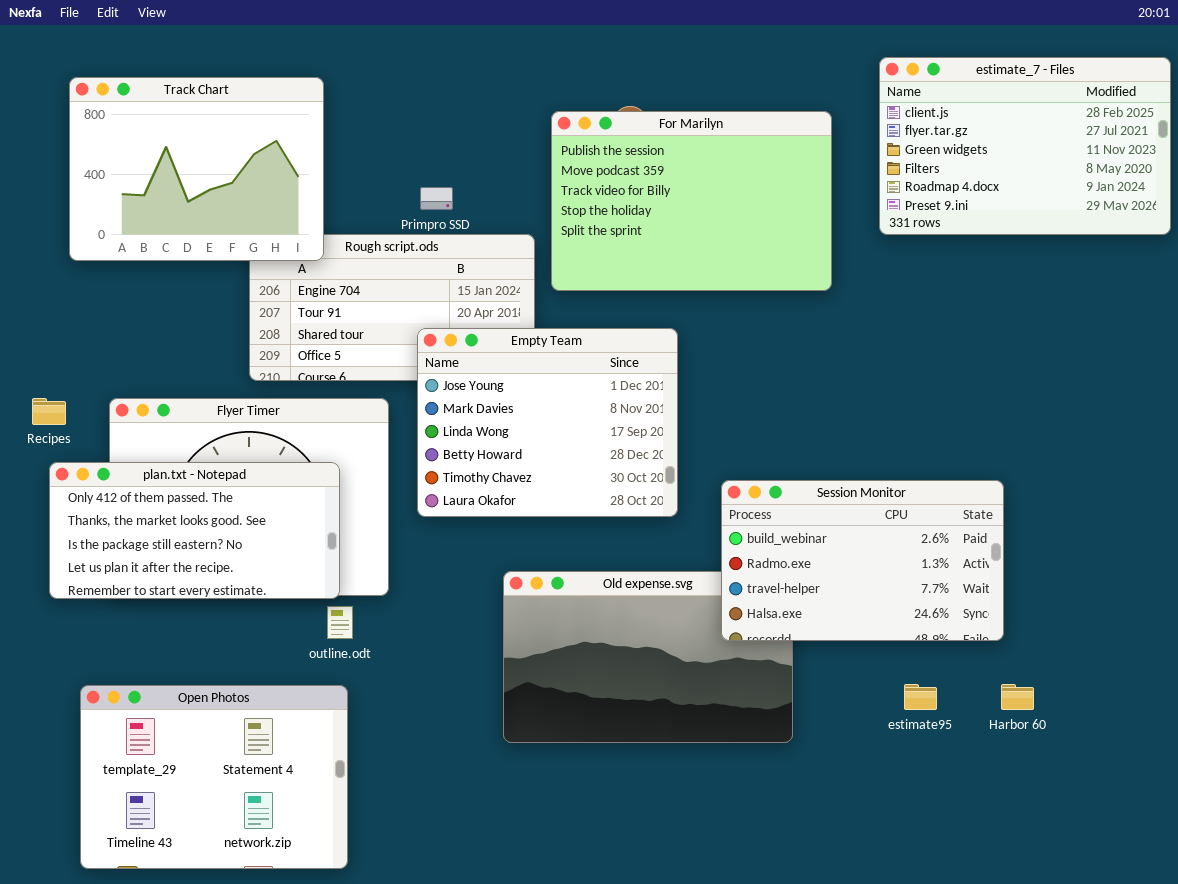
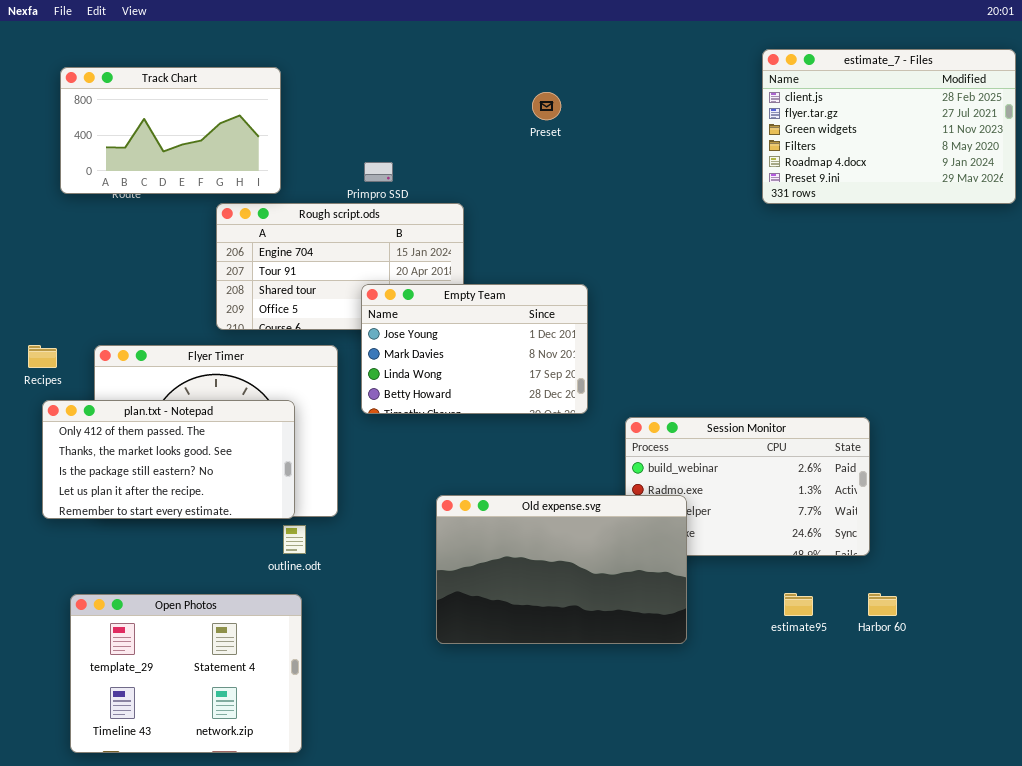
Track Chart: [69,77,324,261] -> [60,67,281,194], resized
For Marilyn: [551,111,832,291] -> none, closed
Empty Team: [417,328,678,517] -> [361,284,588,414], resized
Old expense.svg: [503,571,793,743] -> [436,495,687,644], raised

